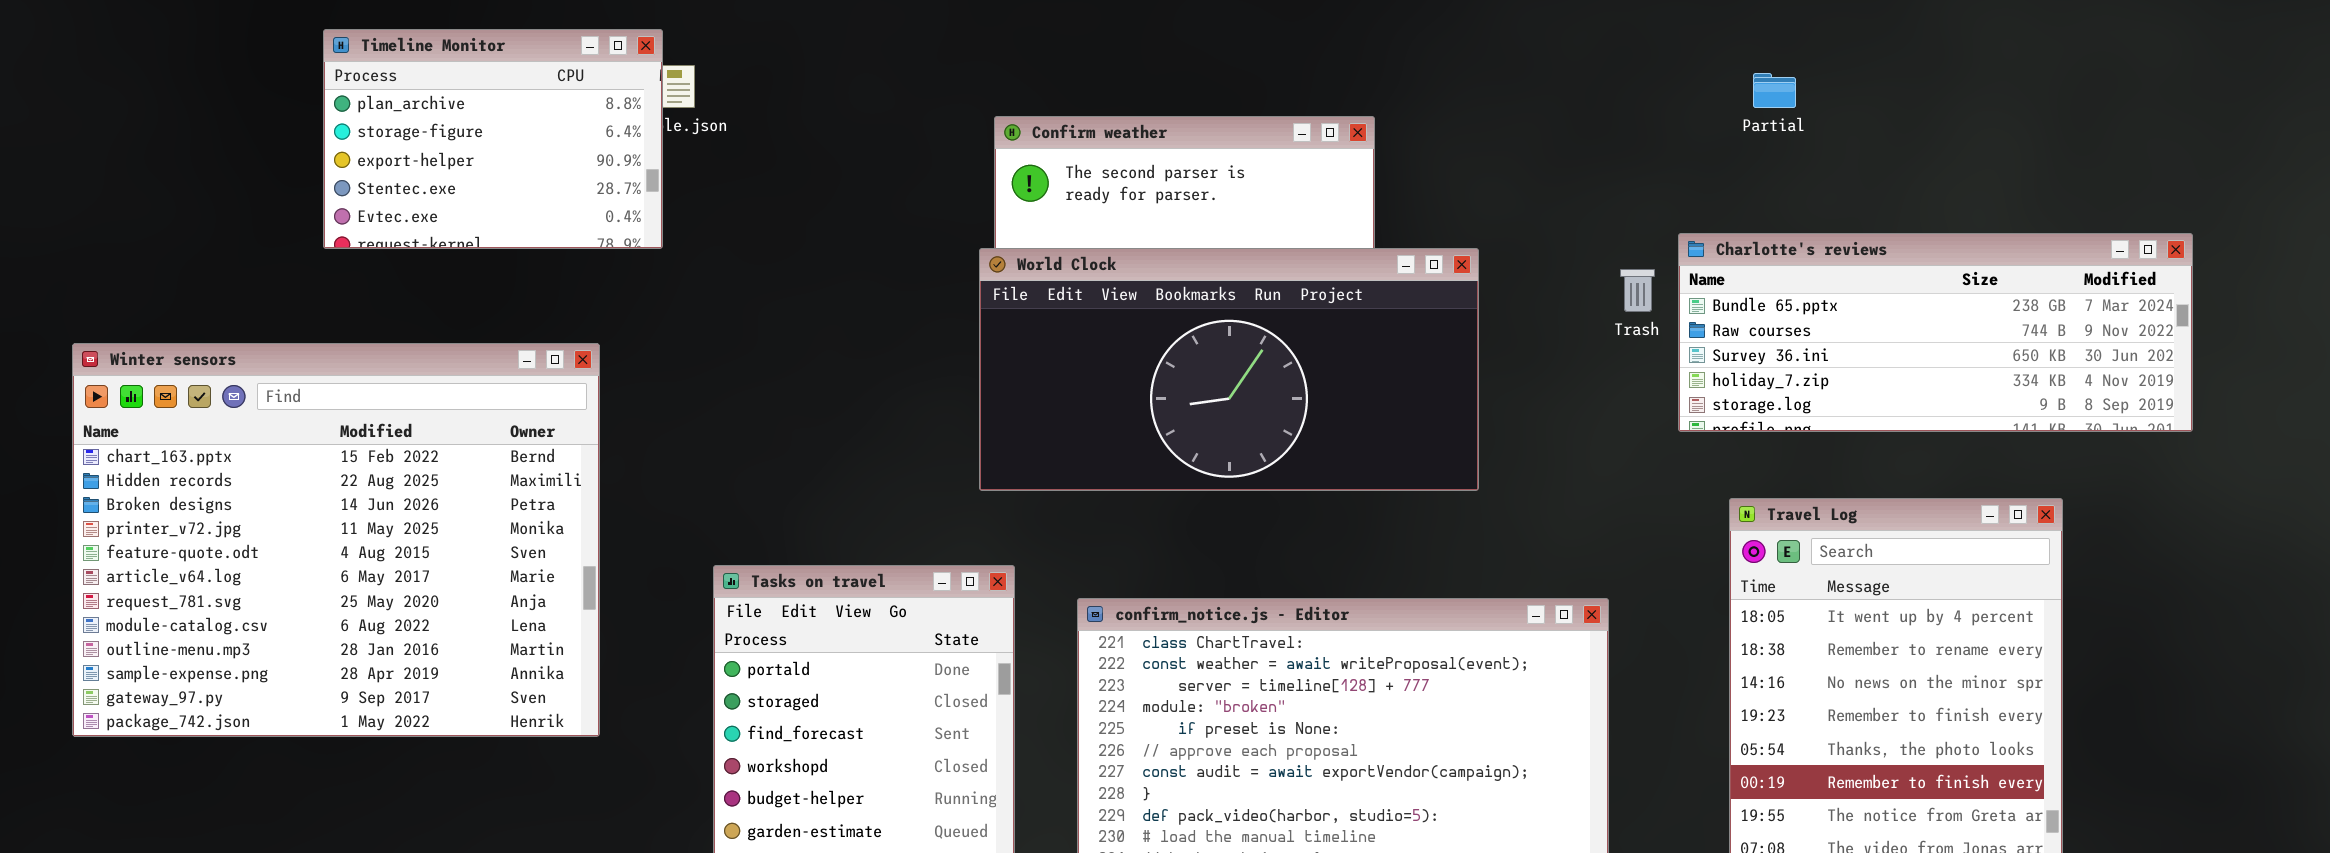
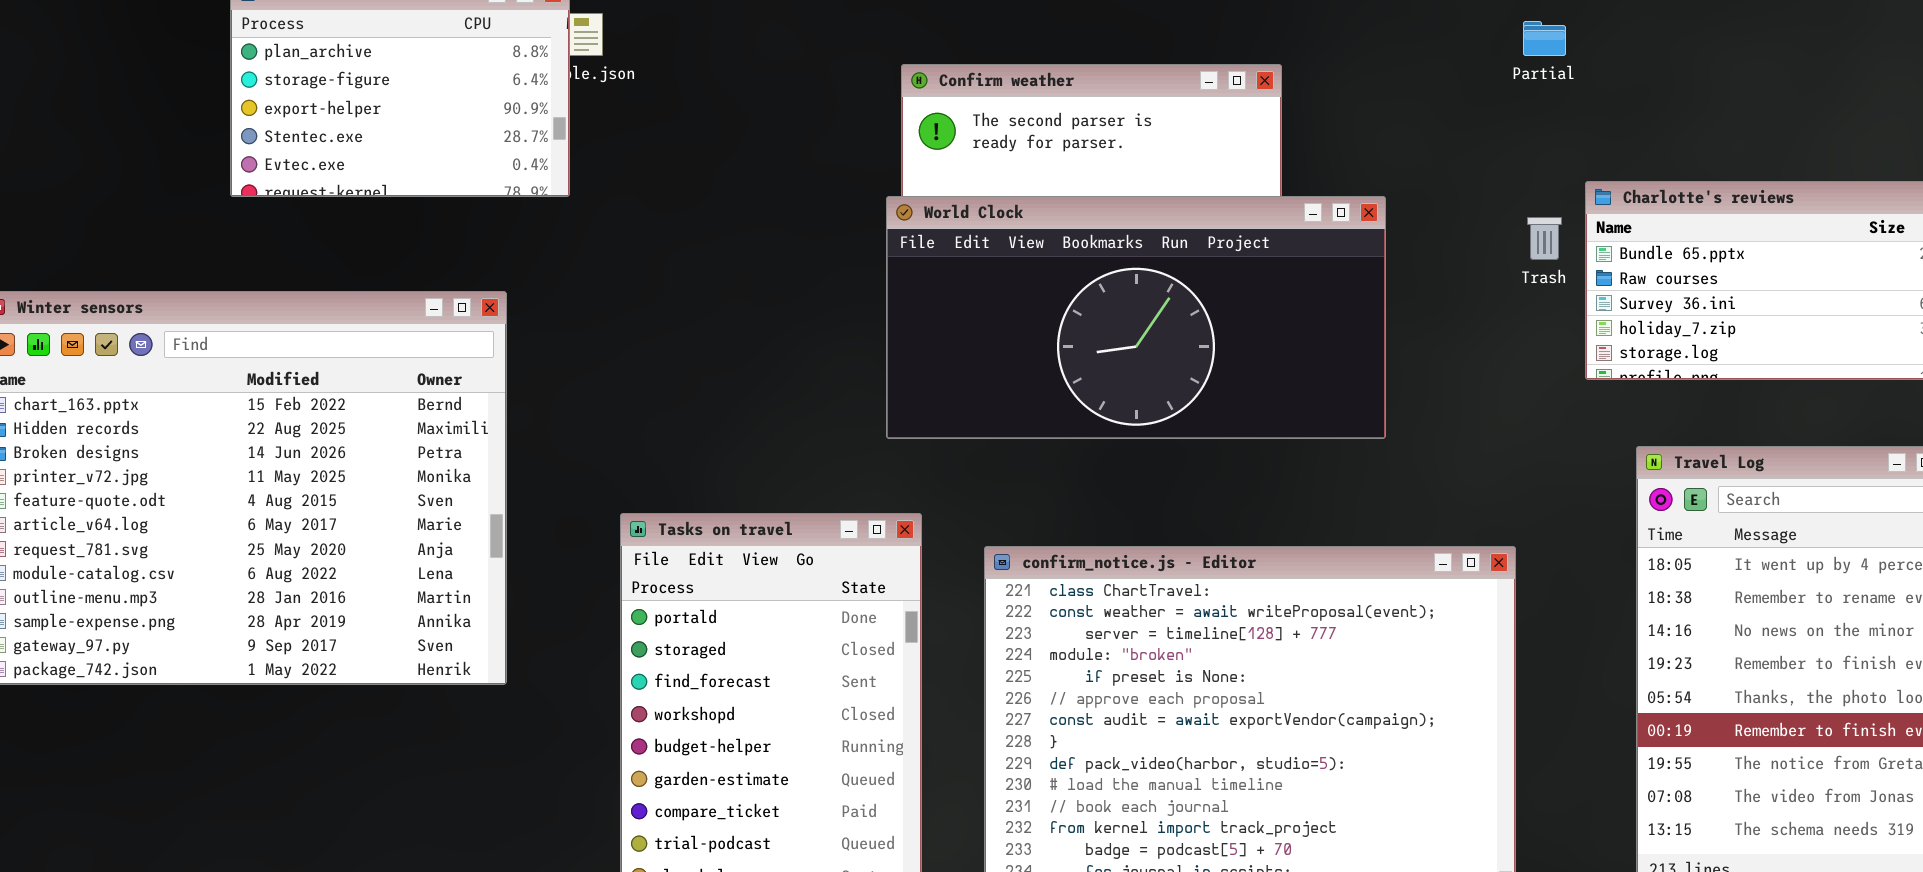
Partial: [1753,73,1796,108] -> [1523,21,1566,56], moved

